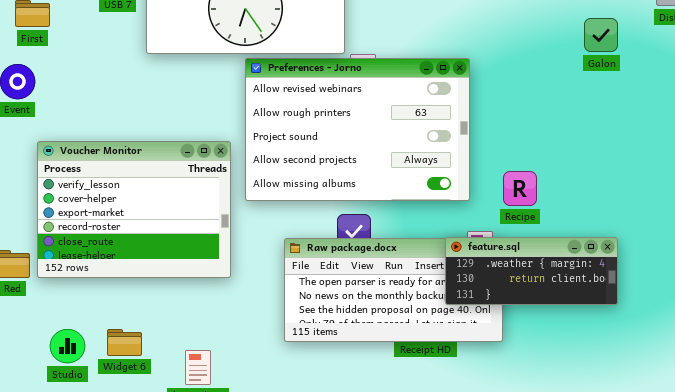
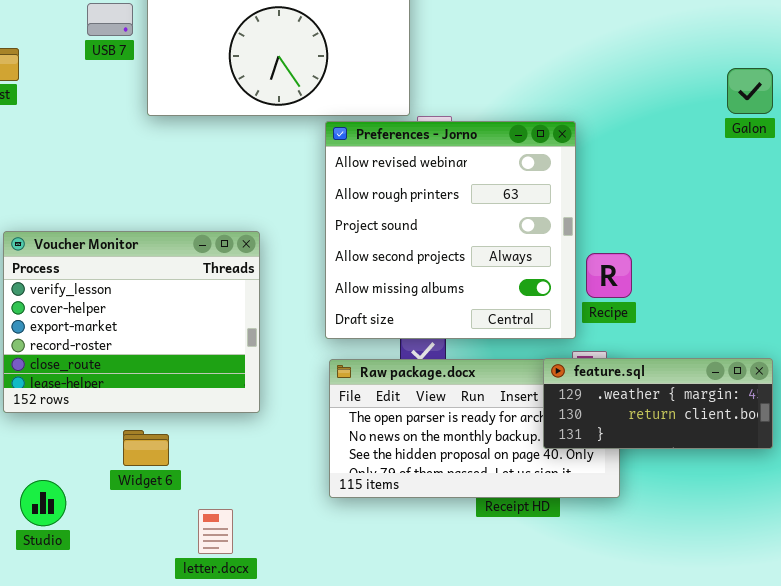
Preferences - Jorno: [245,58,470,201] -> [325,121,576,339], resized
Recipe: [503,171,537,206] -> [586,253,632,298], moved
Widget 6: [107,329,142,356] -> [123,430,169,466], moved

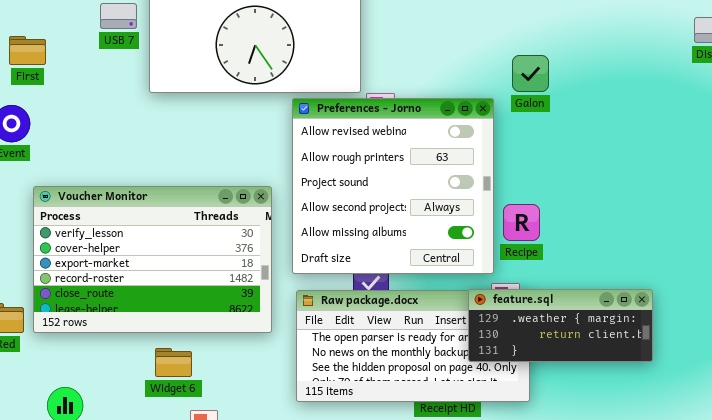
Galon: [727,68,773,114] -> [512,55,549,92], moved
Voucher Monitor: [3,231,260,413] -> [33,186,272,333], resized
Widget 6: [123,430,169,466] -> [155,348,192,377], moved

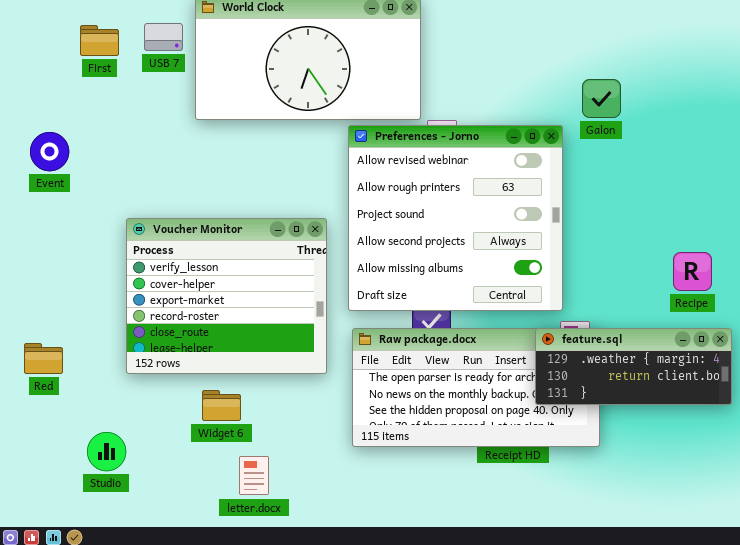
First: [9,36,46,65] -> [80,25,119,56], moved
Voucher Monitor: [33,186,272,333] -> [126,218,327,374], resized
Recipe: [503,204,540,241] -> [673,252,712,291], moved

